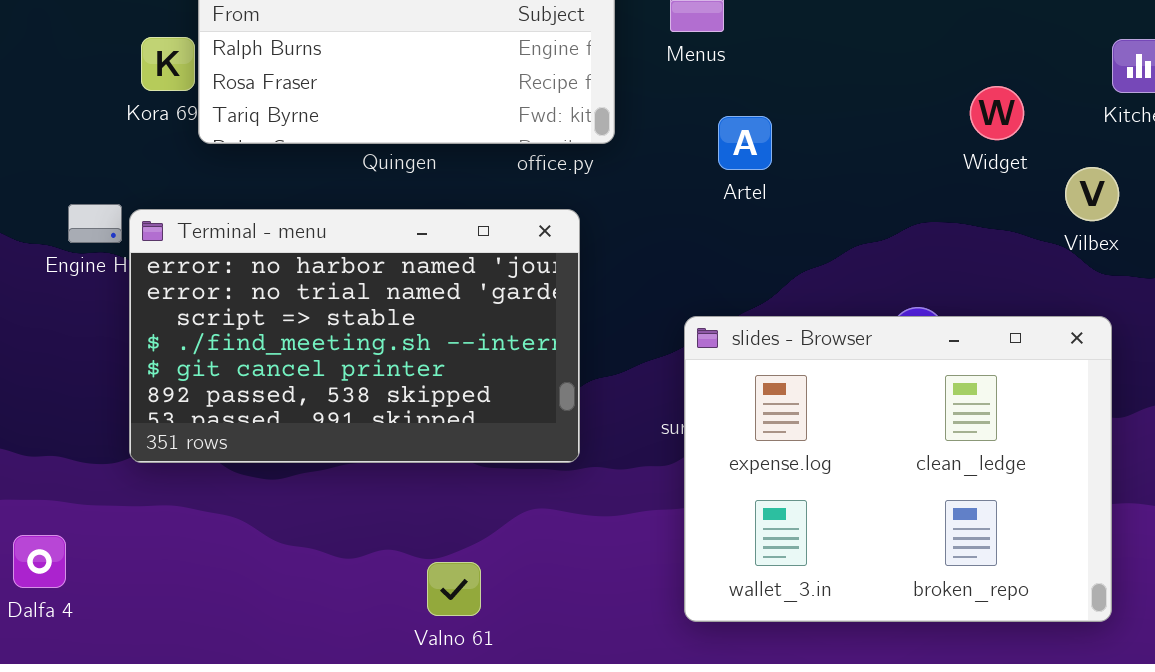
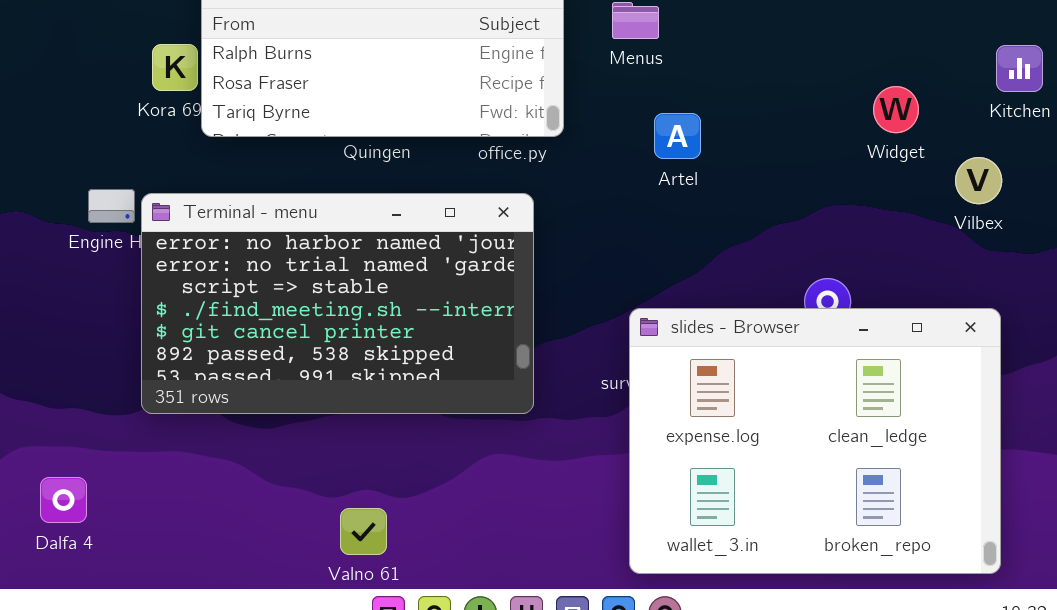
slides - Browser: [684,316,1112,622] -> [629,308,1001,574], moved
Valno 61: [427,562,481,616] -> [340,508,387,555], moved

